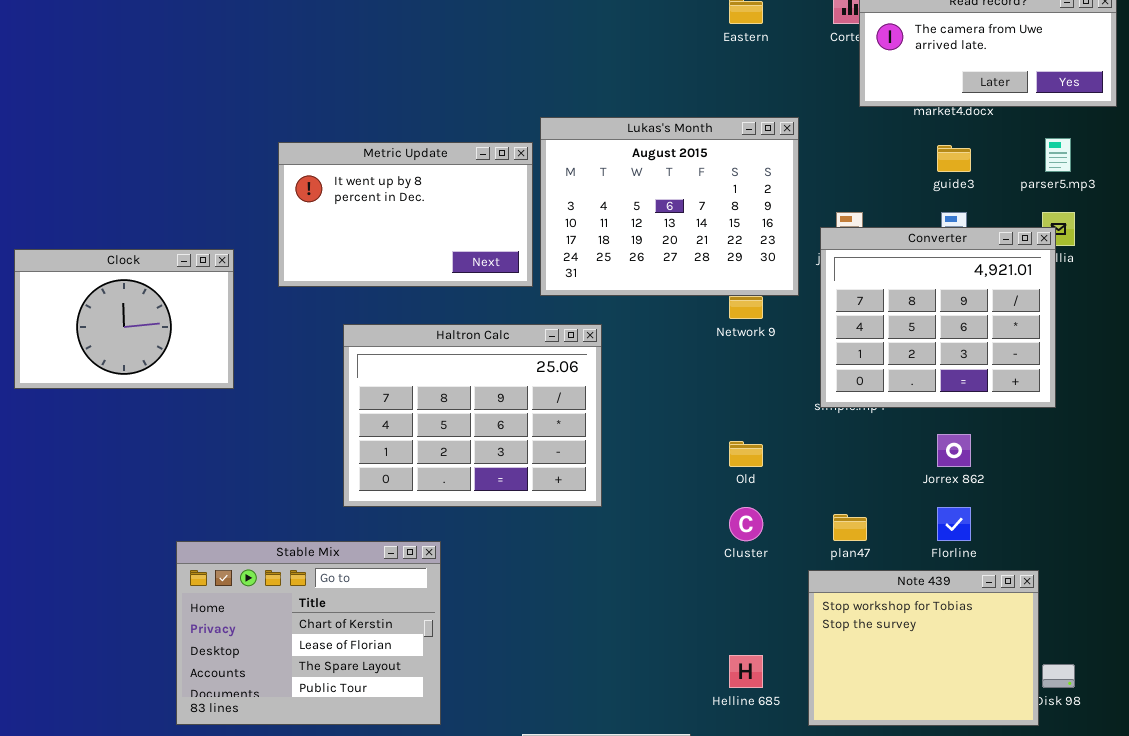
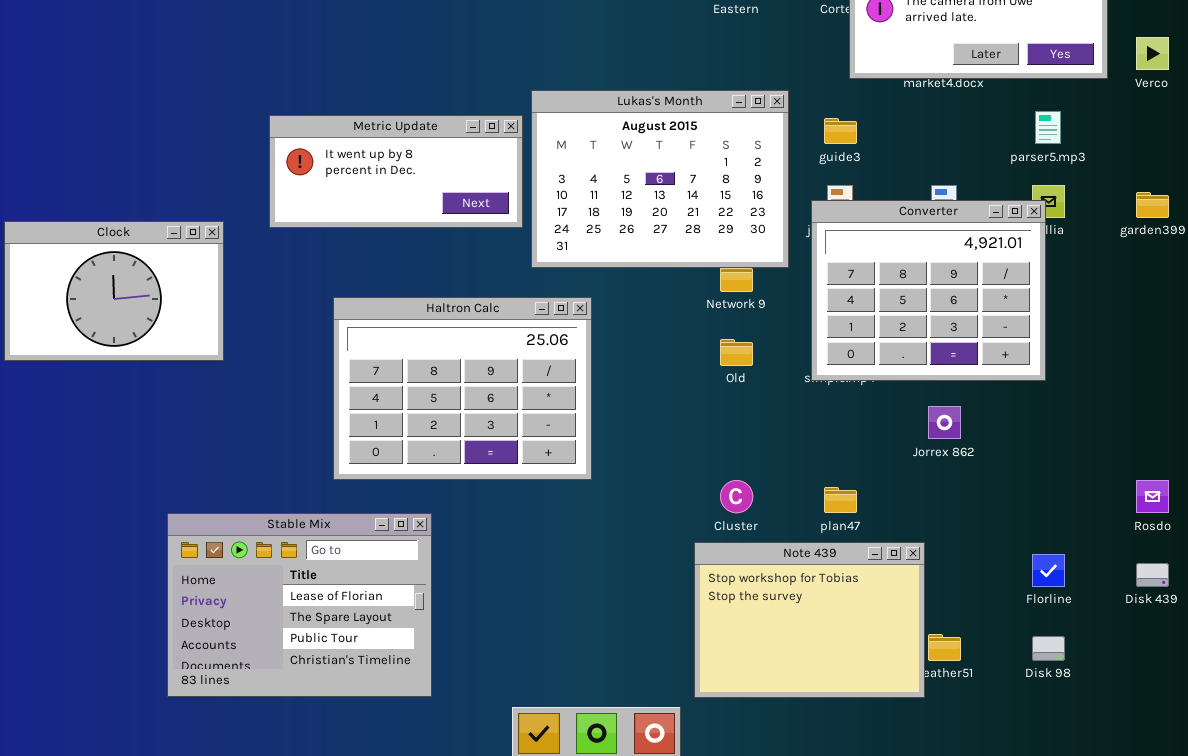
Metric Update: [278,142,533,287] -> [269,115,523,228], resized
guide3: [937,145,971,172] -> [824,118,857,144], moved
Old: [729,441,763,467] -> [720,339,753,366], moved
Florline: [937,507,971,541] -> [1032,554,1065,587], moved
Stable Mix: [176,541,441,725] -> [167,513,432,697], scrolled down 1 row
Note 439: [808,570,1039,726] -> [694,542,925,698], moved

